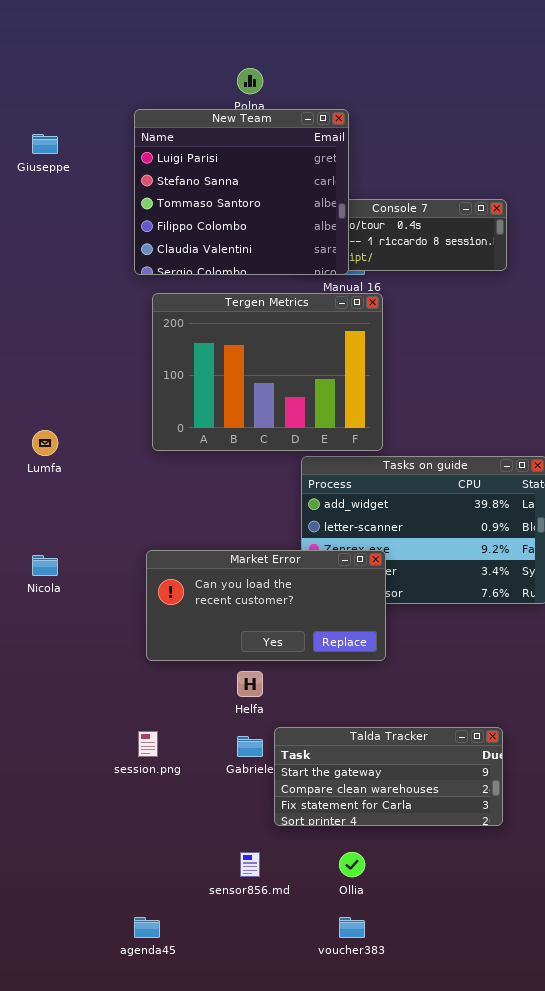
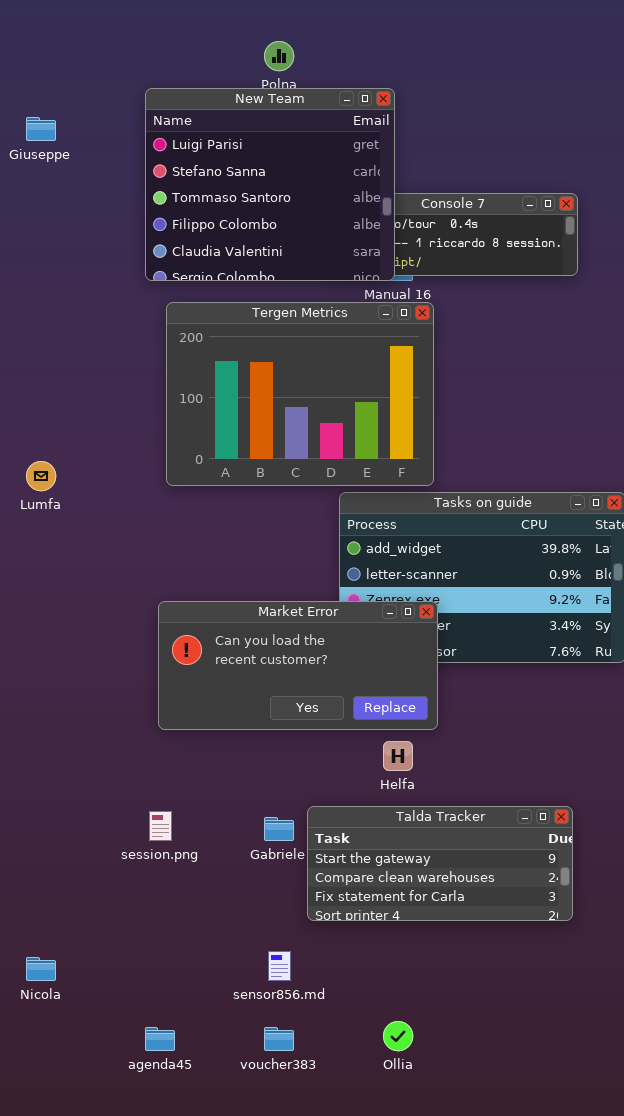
Nicola: [32,555,58,576] -> [26,957,56,981], moved
Helfa: [237,671,263,697] -> [383,741,413,771], moved
Ollia: [339,852,365,877] -> [383,1021,413,1051], moved
voucher383: [339,917,365,938] -> [264,1027,294,1051], moved

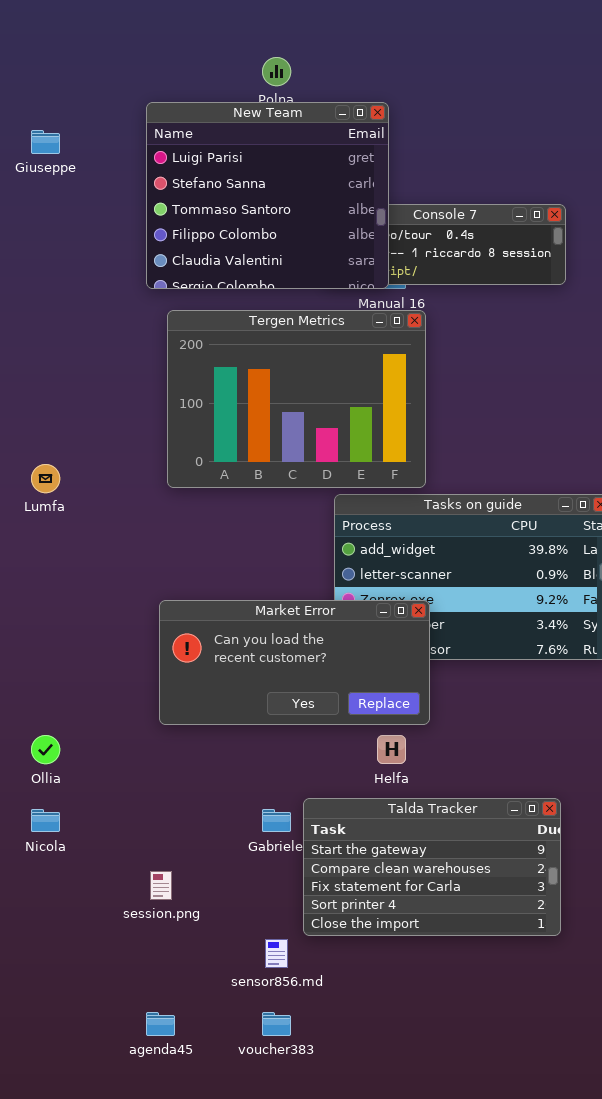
Talda Tracker: [307,806,573,921] -> [303,798,561,936], resized
session.png: [149,811,172,841] -> [150,871,172,900], moved
Nicola: [26,957,56,981] -> [31,809,60,832], moved
Ollia: [383,1021,413,1051] -> [31,735,60,764], moved

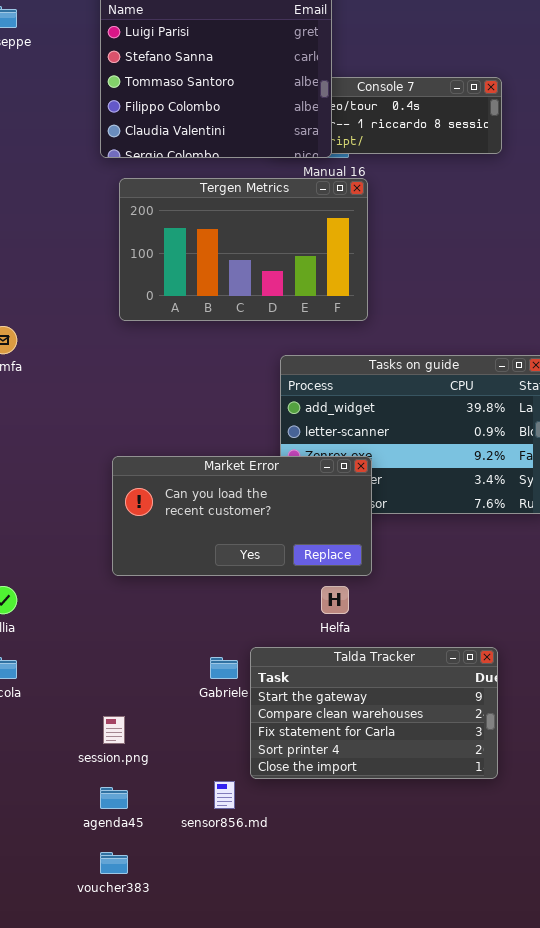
Tergen Metrics: [167,310,426,488] -> [119,178,368,321], resized
agenda45: [146,1012,175,1036] -> [100,787,128,809], moved
voucher383: [262,1012,291,1036] -> [100,852,128,874], moved

